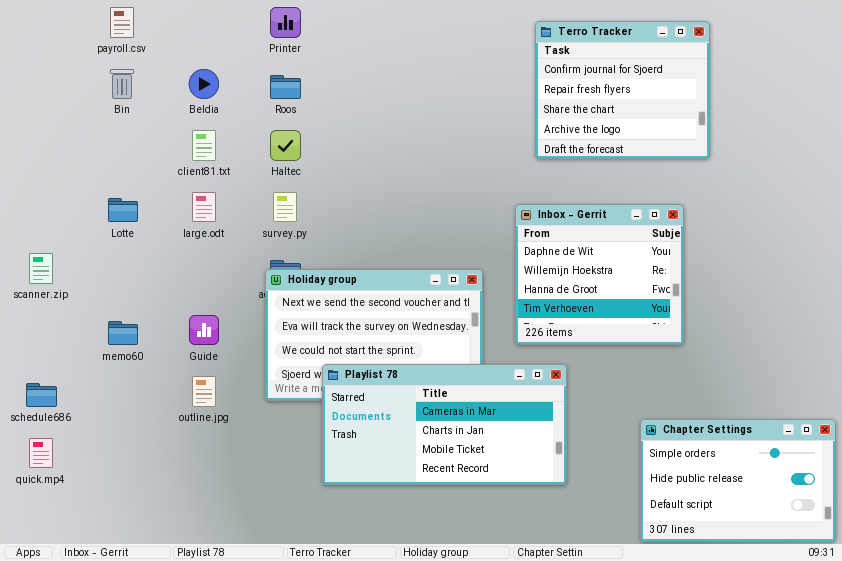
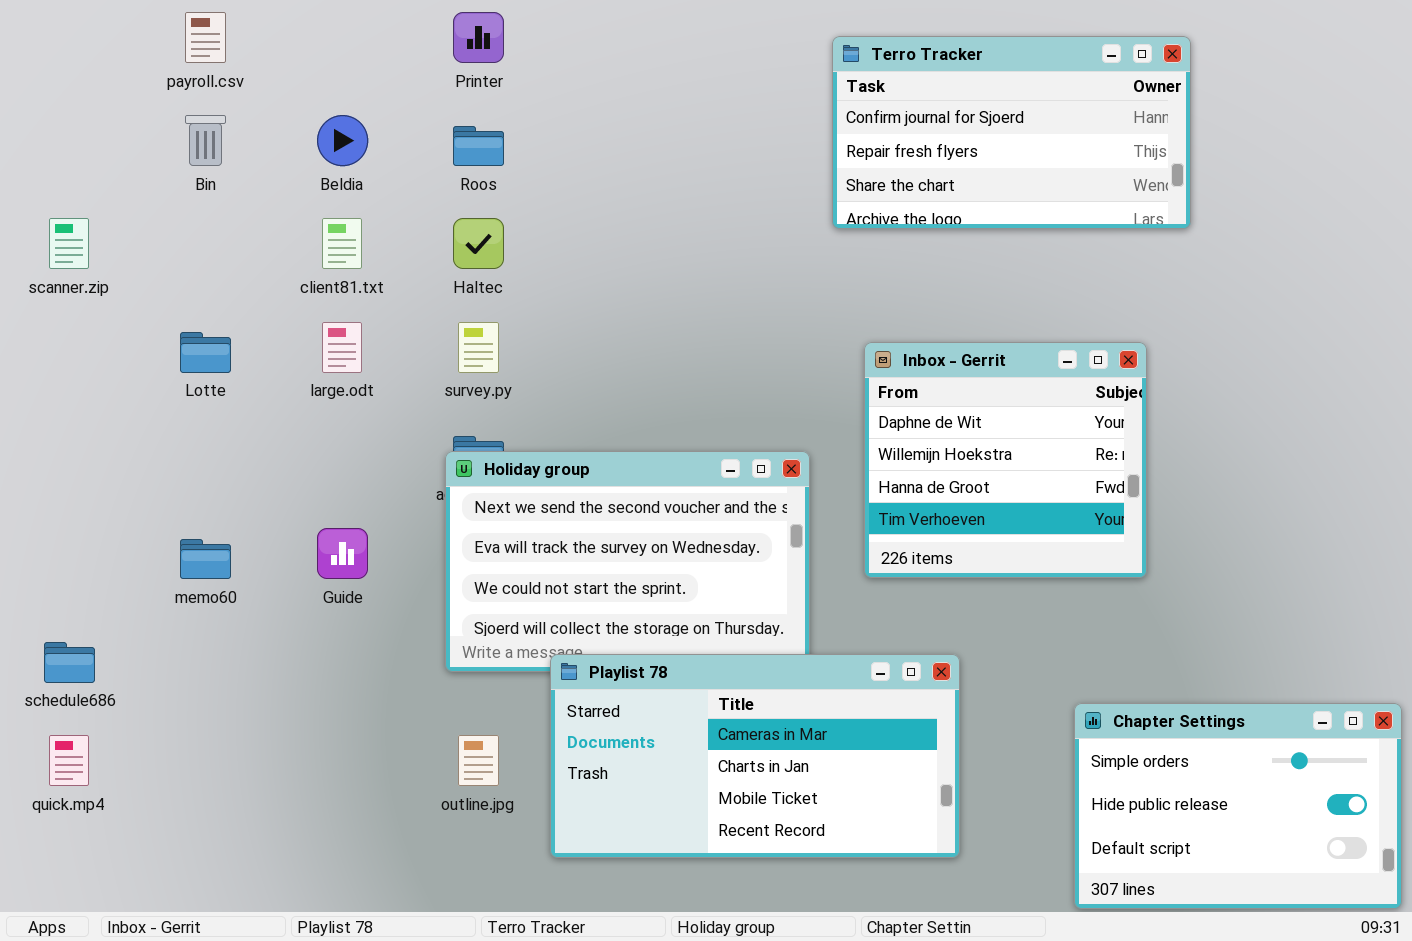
Terro Tracker: [535,21,710,159] -> [832,36,1191,229], resized
scanner.zip: [29,253,53,284] -> [49,218,89,269], moved
Playlist 78: [322,364,567,485] -> [550,654,960,858], moved
outline.jpg: [192,376,216,407] -> [458,735,499,786], moved

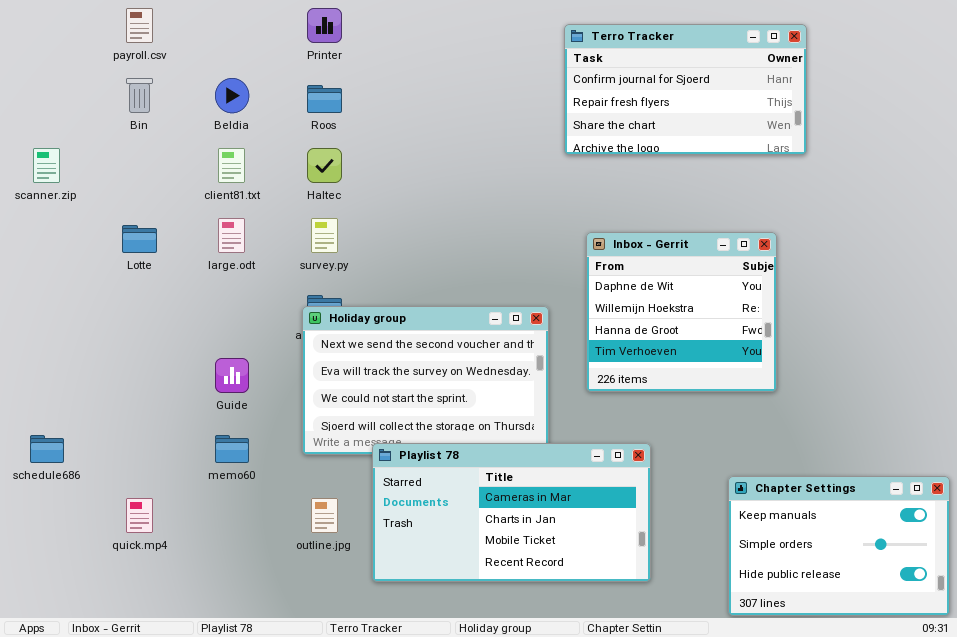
memo60: [180,539,231,579] -> [215,435,249,463], moved
Chapter Settings: [1074,703,1402,909] -> [728,476,950,616], scrolled up 1 row
quick.mp4: [49,735,89,786] -> [126,498,153,533], moved

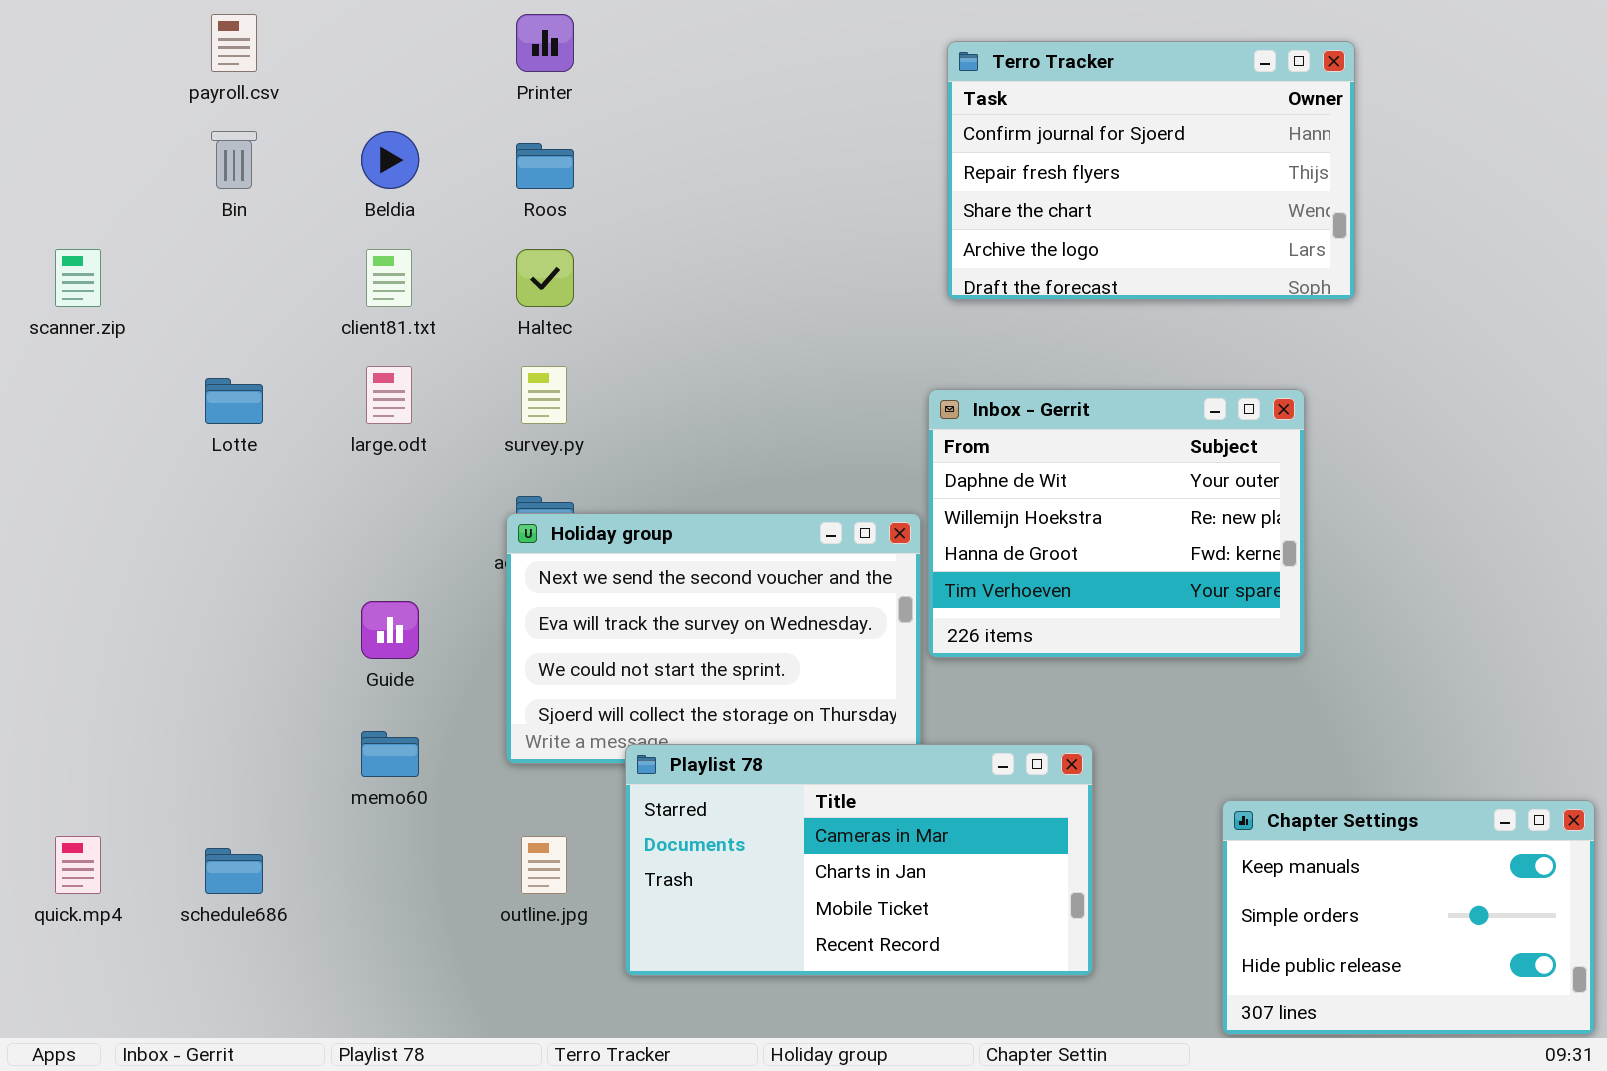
Terro Tracker: [564,24,807,155] -> [947,41,1355,300], resized
Inbox - Gerrit: [586,232,777,392] -> [928,389,1305,658], resized
schedule686: [30,435,64,463] -> [205,848,263,894], moved
quick.mp4: [126,498,153,533] -> [55,836,101,894], moved

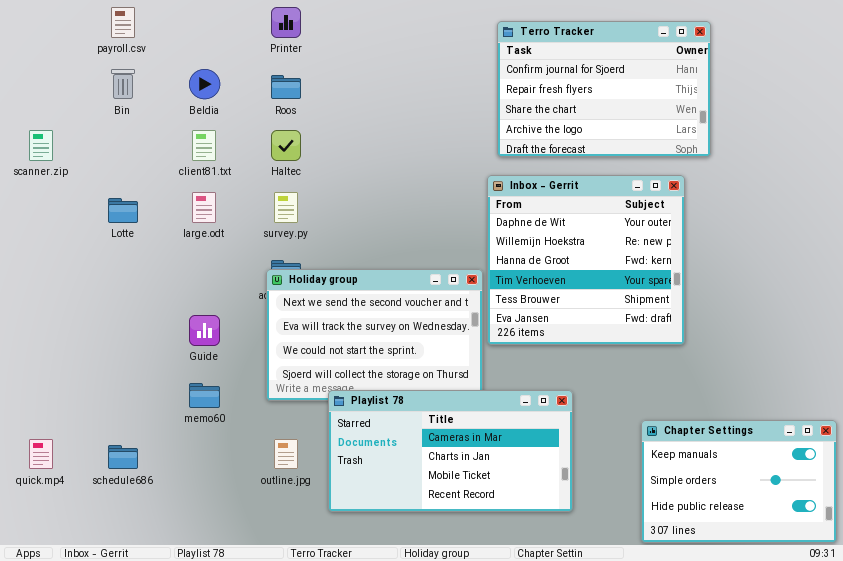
Inbox - Gerrit: [928,389,1305,658] -> [487,175,685,345], resized

